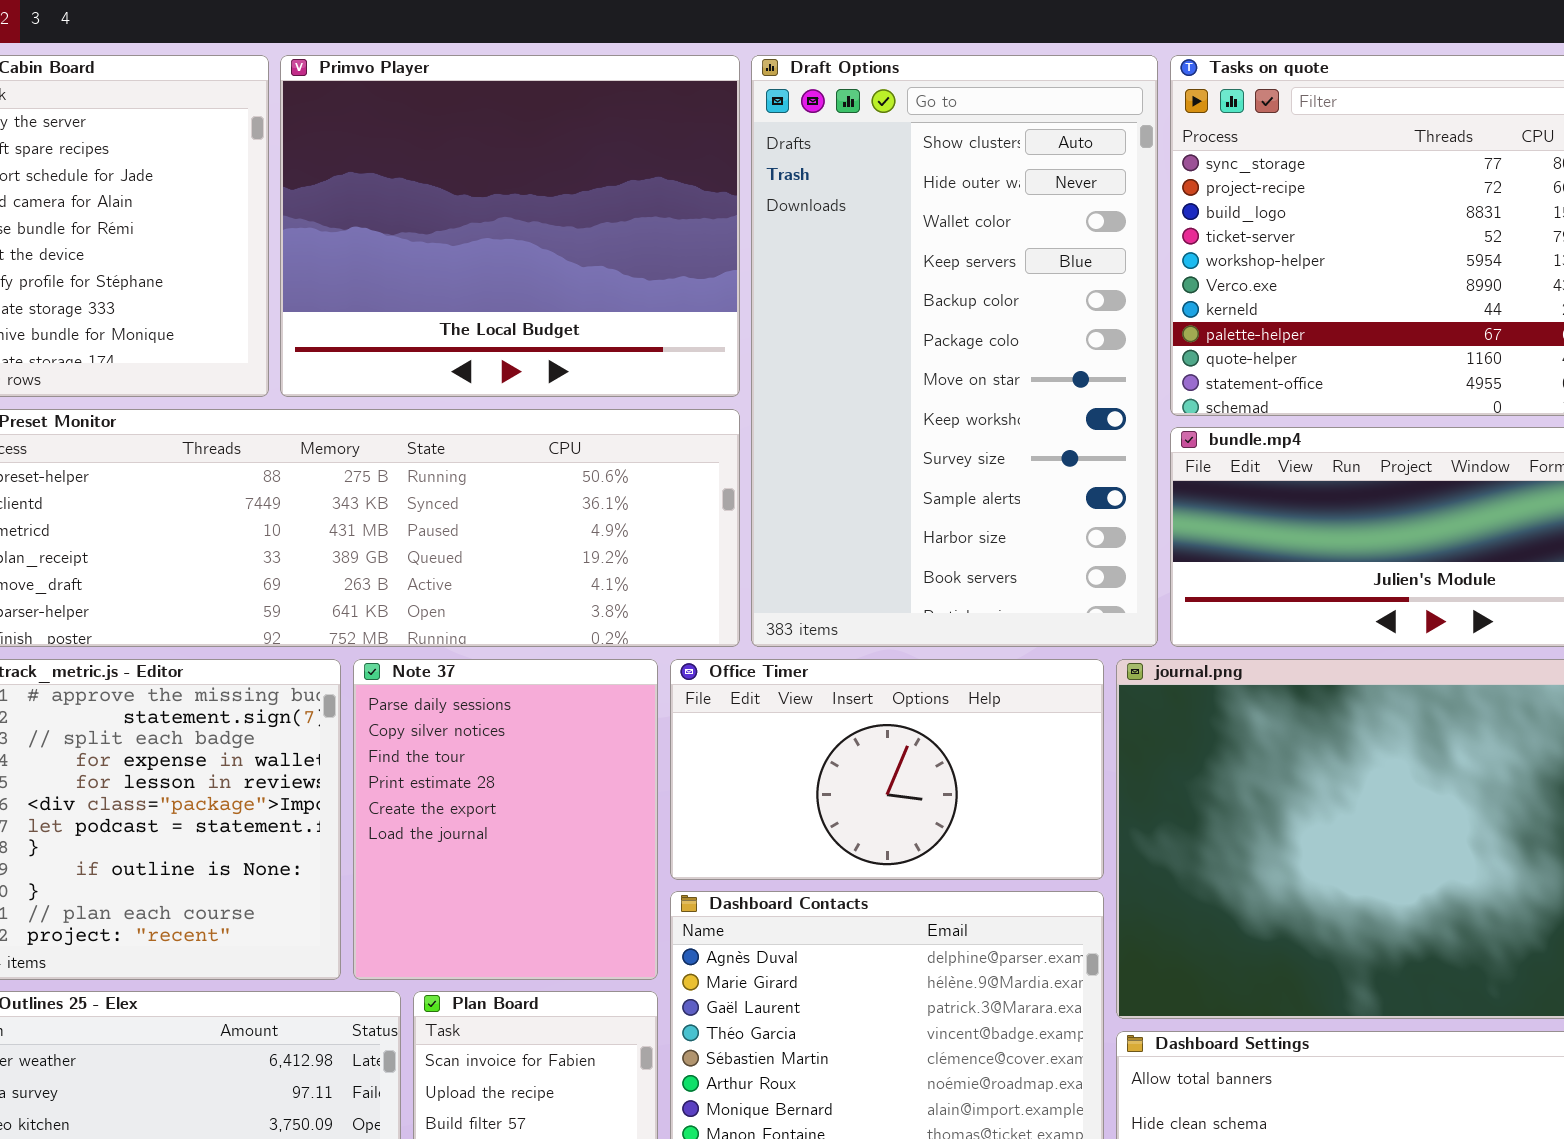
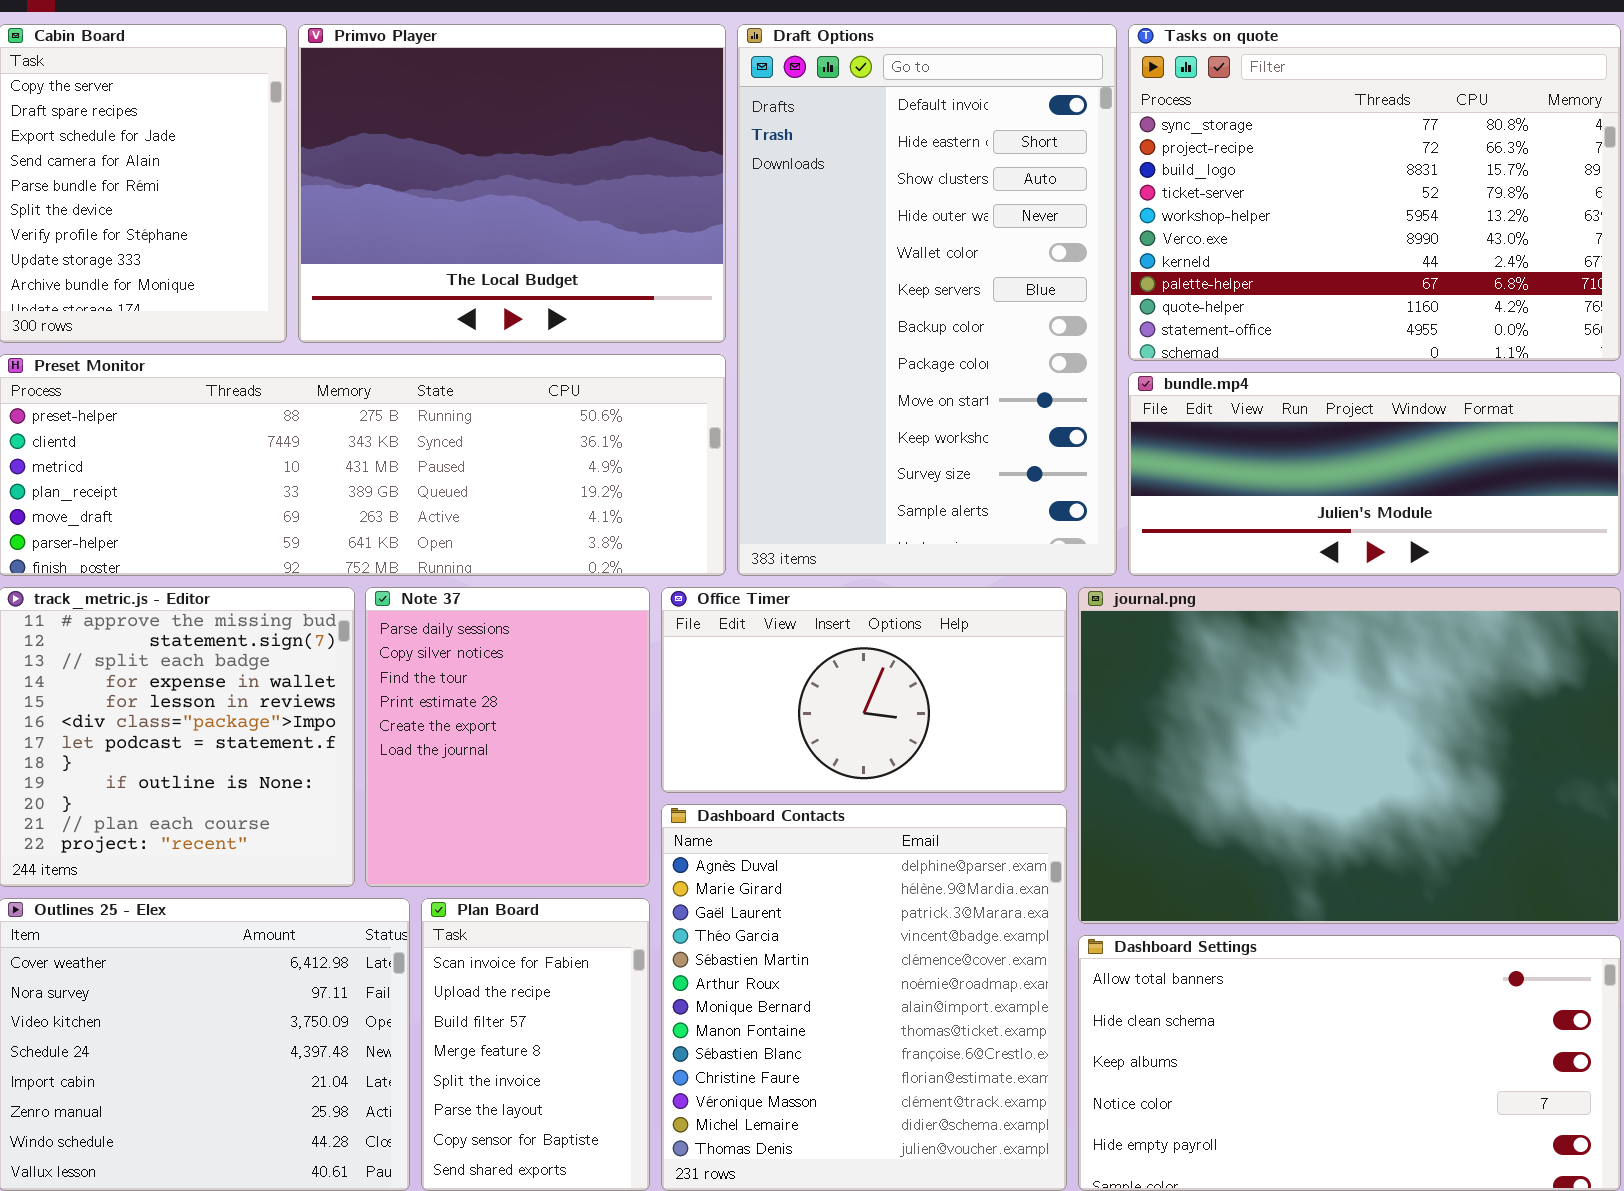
Draft Options: [751,55,1158,647] -> [737,24,1117,576], scrolled up 2 rows

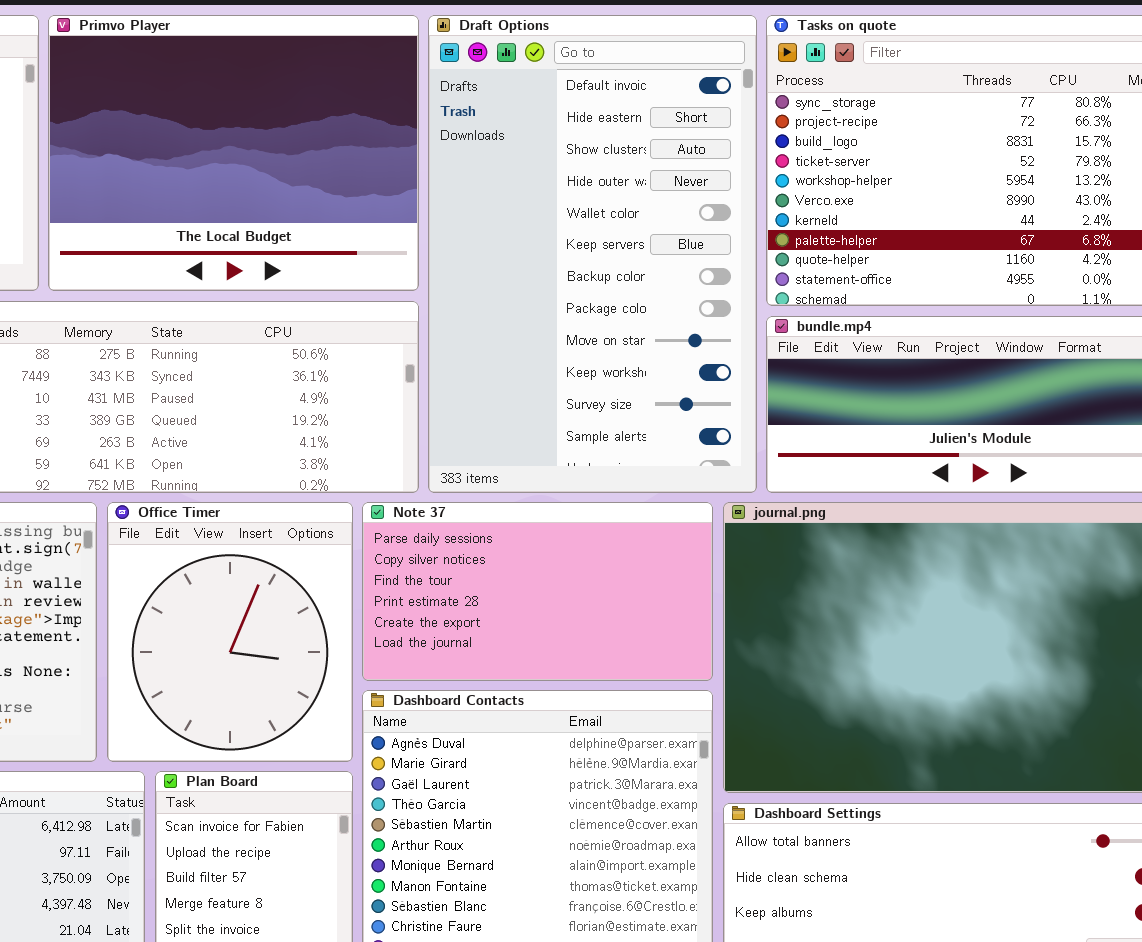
Note 37: [365,587,650,887] -> [362,502,713,681], moved, resized
Office Timer: [661,587,1067,793] -> [107,502,353,762], moved, resized

